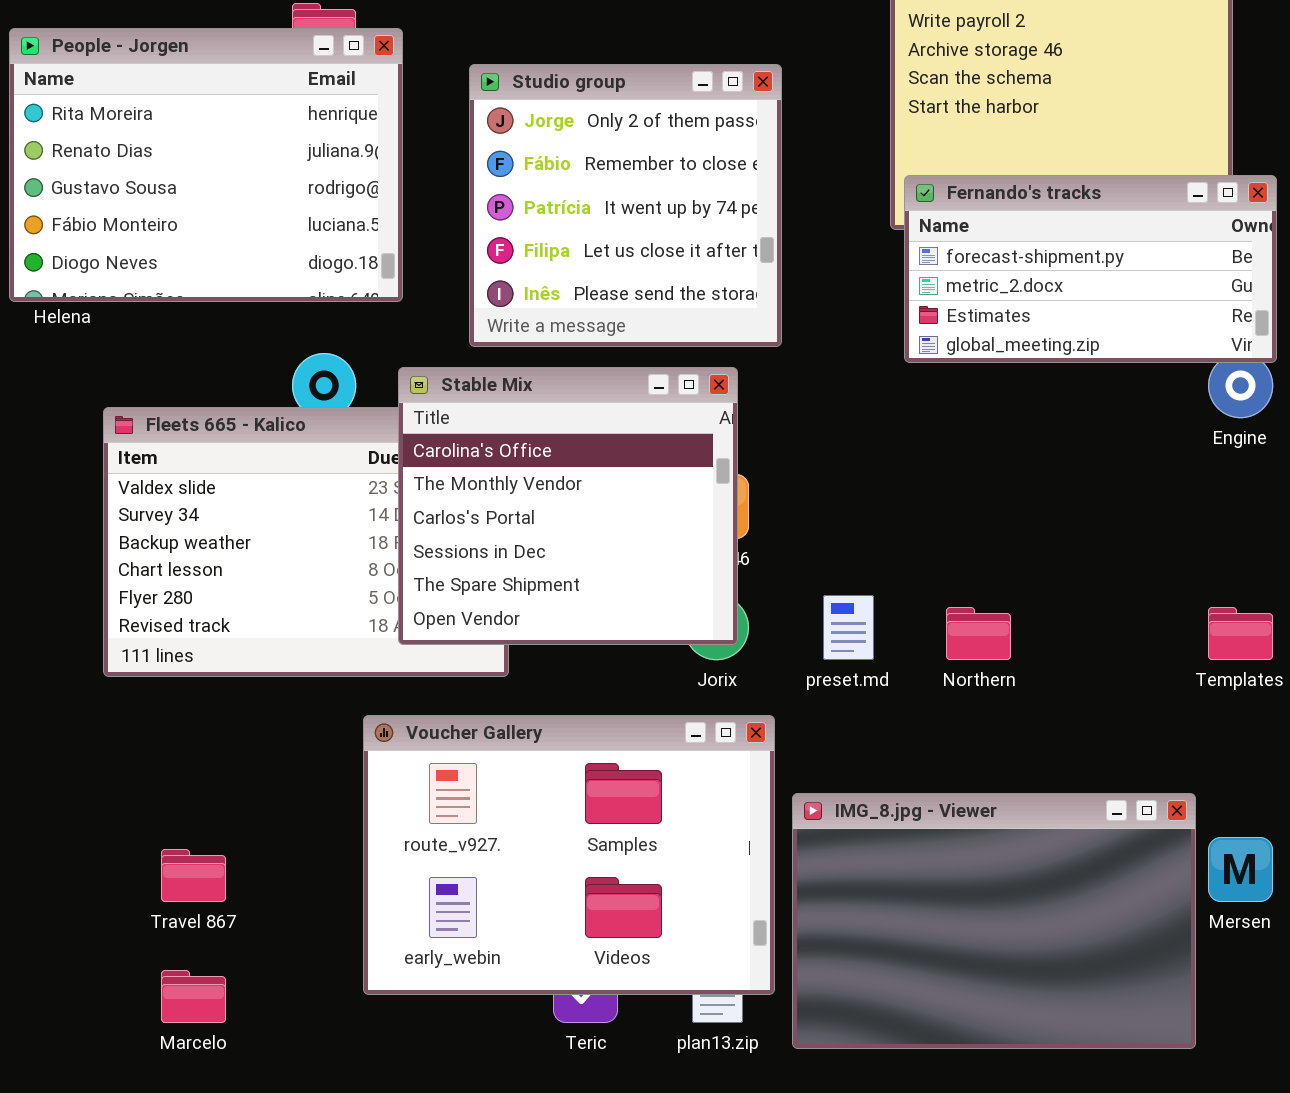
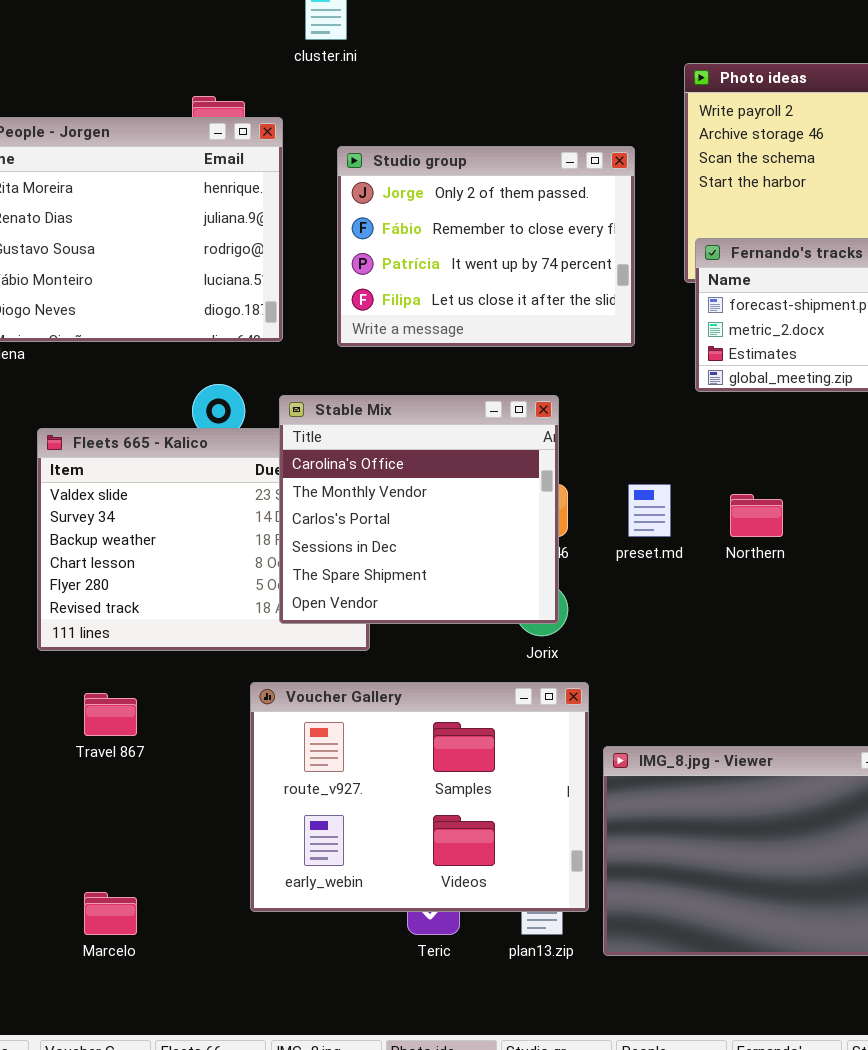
Studio group: [469,64,782,347] -> [337,146,635,347], resized
preset.md: [823,595,874,660] -> [628,484,671,537], moved
Northern: [946,607,1011,660] -> [730,494,783,537], moved
Travel 867: [161,849,226,902] -> [84,693,137,736], moved

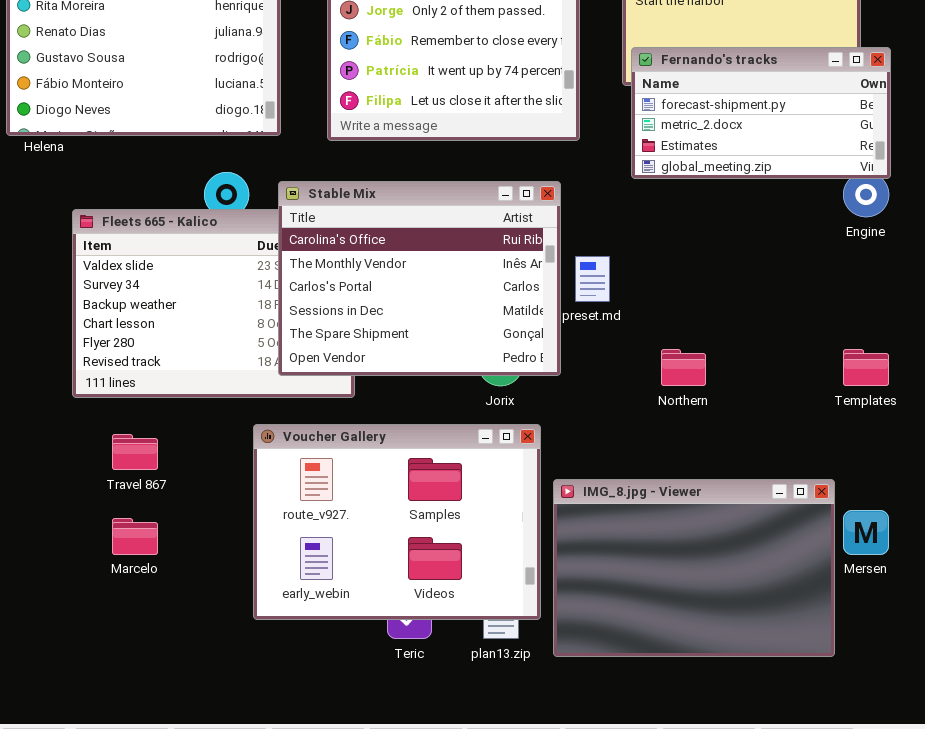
Stable Mix: [279,395,559,624] -> [278,181,561,376], resized
Northern: [730,494,783,537] -> [661,349,706,386], moved
Marcelo: [84,892,137,935] -> [112,518,158,555], moved

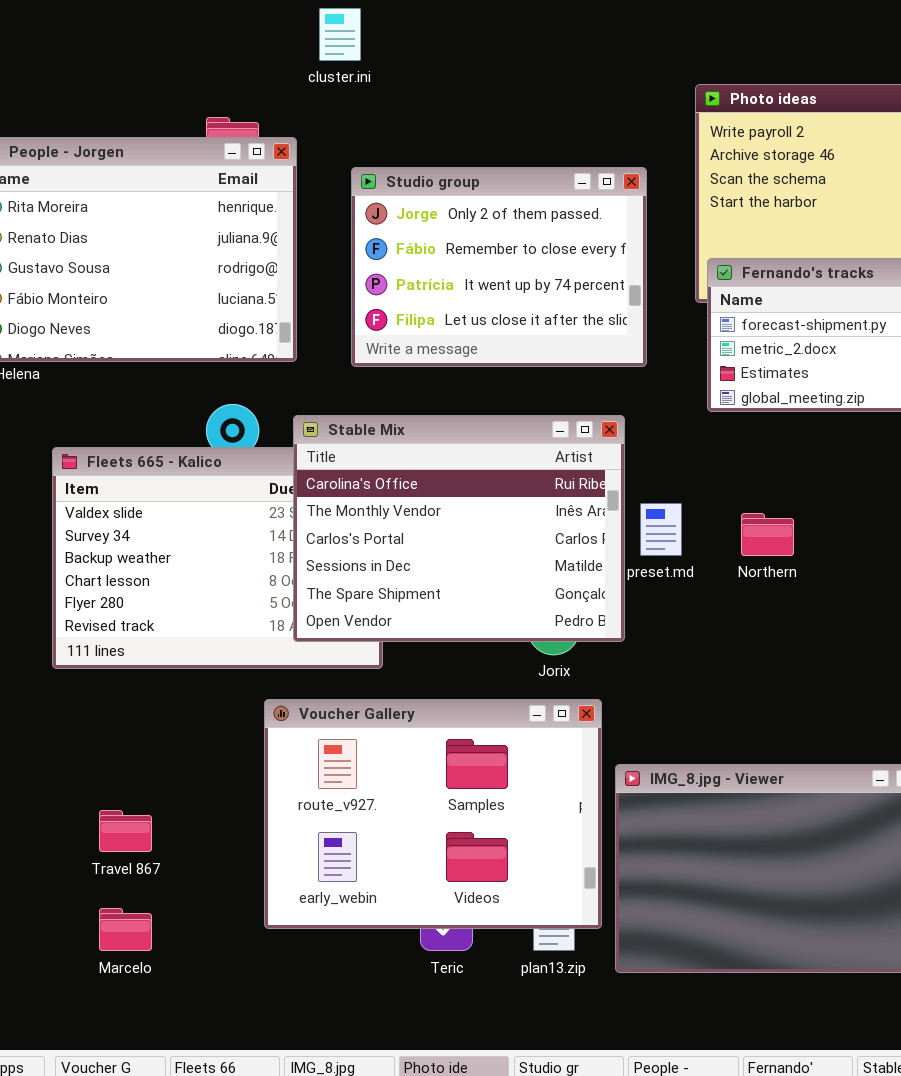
Northern: [661,349,706,386] -> [741,513,794,556], moved
Travel 867: [112,434,158,470] -> [99,810,152,852], moved
Marcelo: [112,518,158,555] -> [99,908,152,951], moved

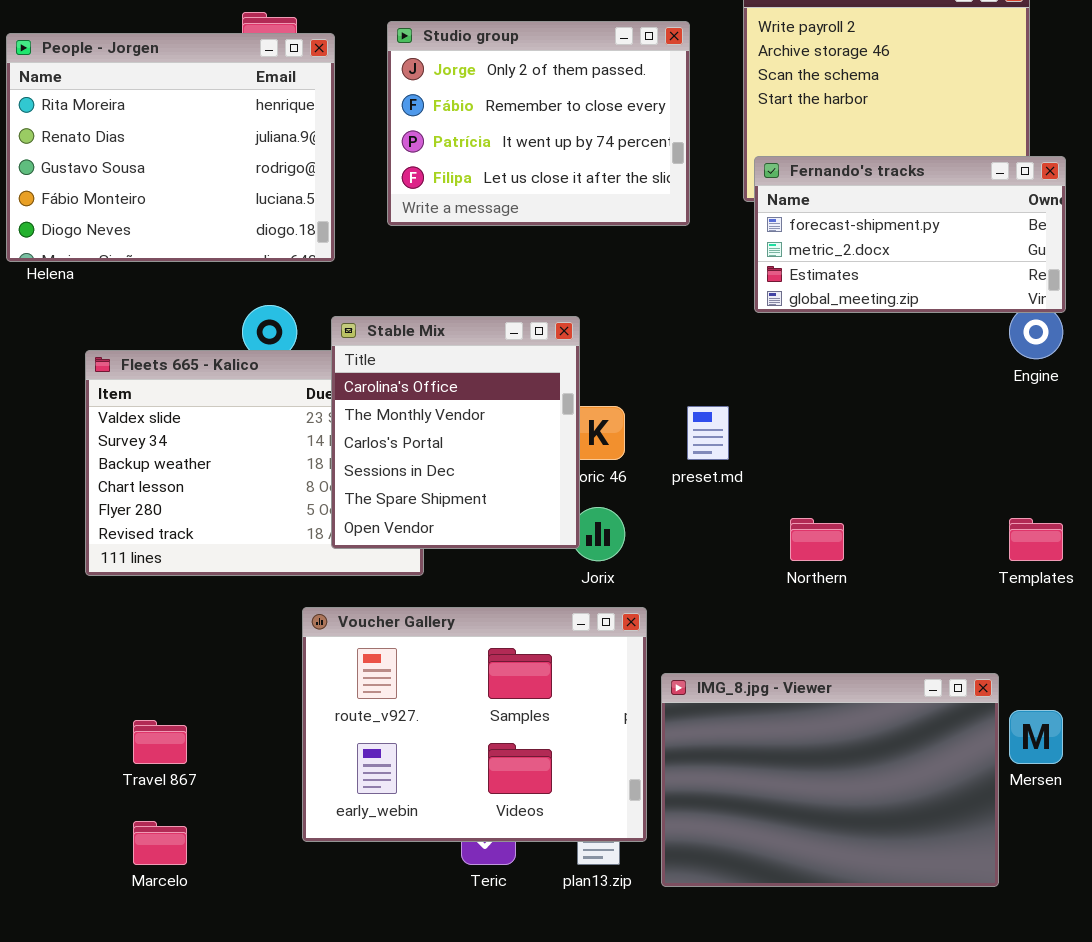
Studio group: [351,167,647,367] -> [387,21,690,226], moved
Stable Mix: [293,415,625,642] -> [331,316,580,549], resized
Northern: [741,513,794,556] -> [790,518,844,561], moved

